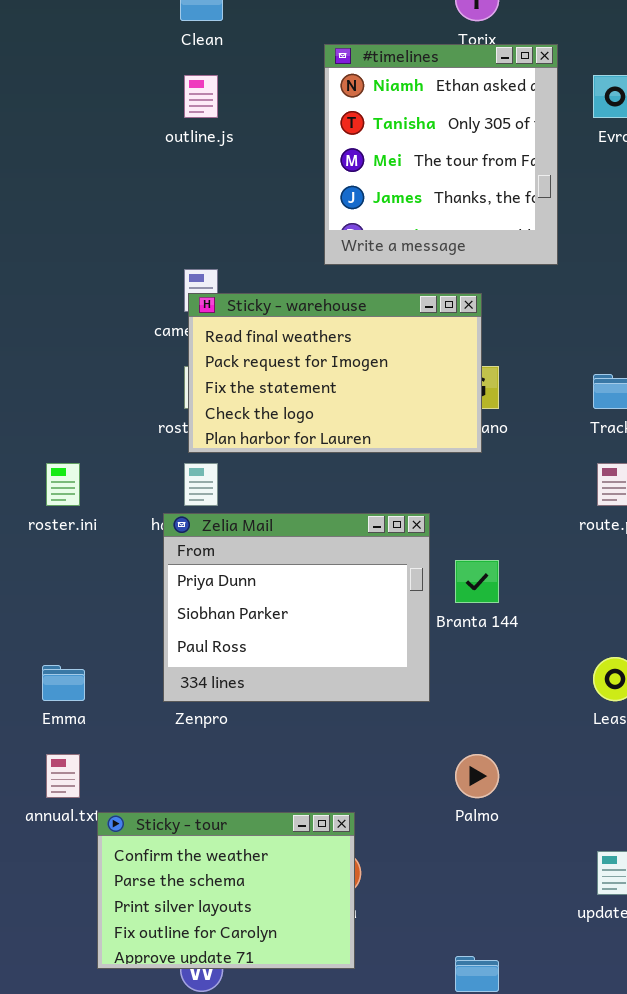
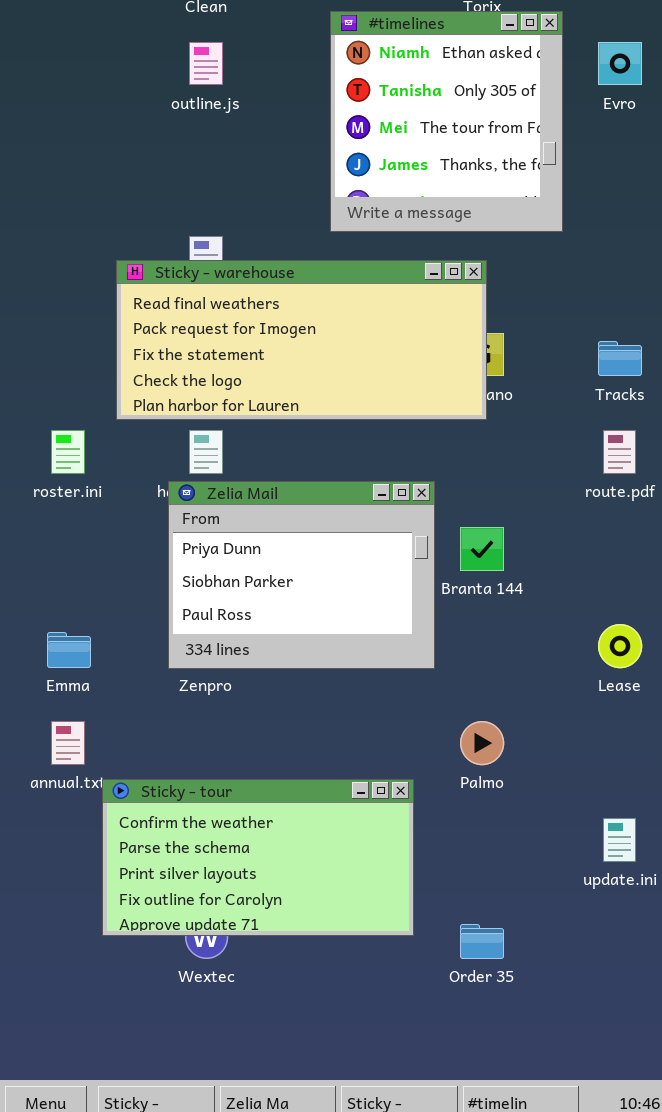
Sticky - warehouse: [188,293,482,453] -> [116,260,487,420], resized
Sticky - tour: [97,812,355,969] -> [102,779,414,936], resized

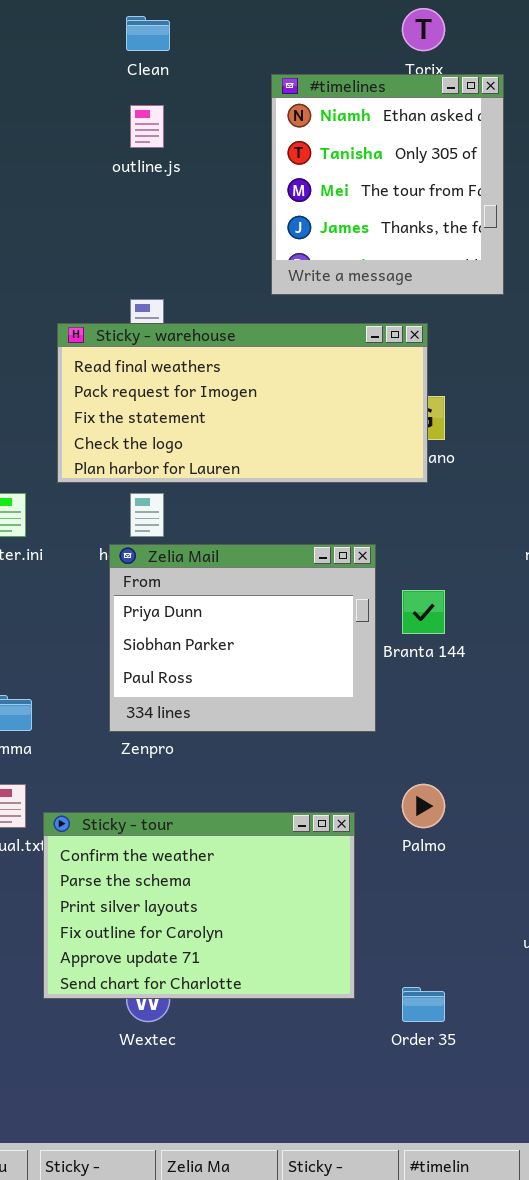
Sticky - tour: [102,779,414,936] -> [43,812,355,999], resized

